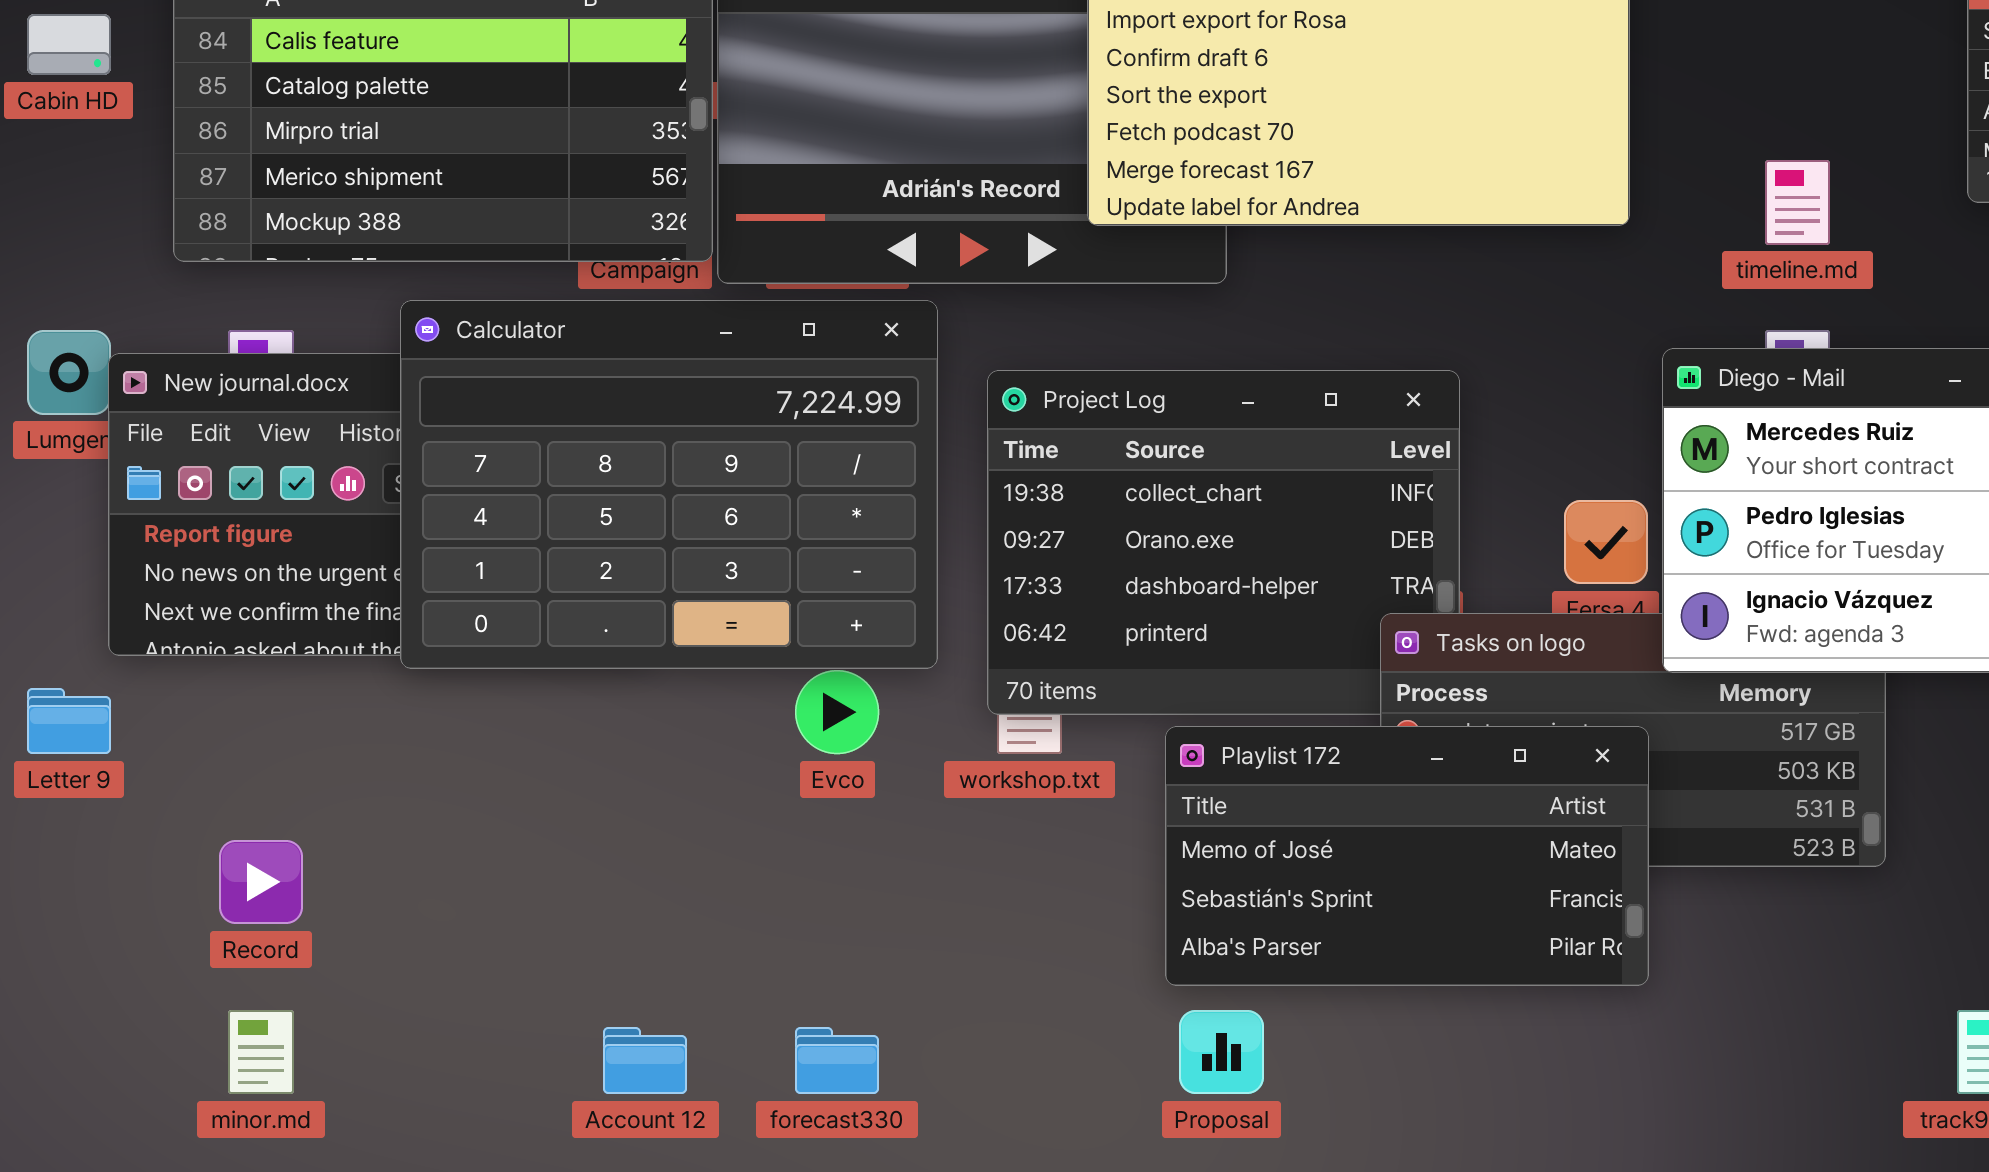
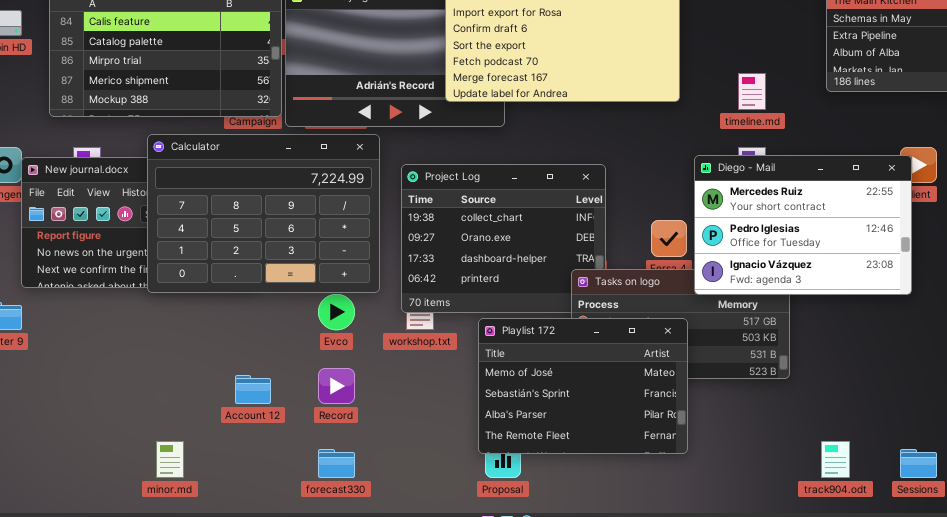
Playlist 172: [1165,726,1649,986] -> [478,318,688,454], resized
Record: [219,840,303,924] -> [318,368,355,404], moved
minor.md: [228,1010,294,1094] -> [156,441,184,478], moved
Account 12: [603,1027,687,1094] -> [235,375,271,404], moved

